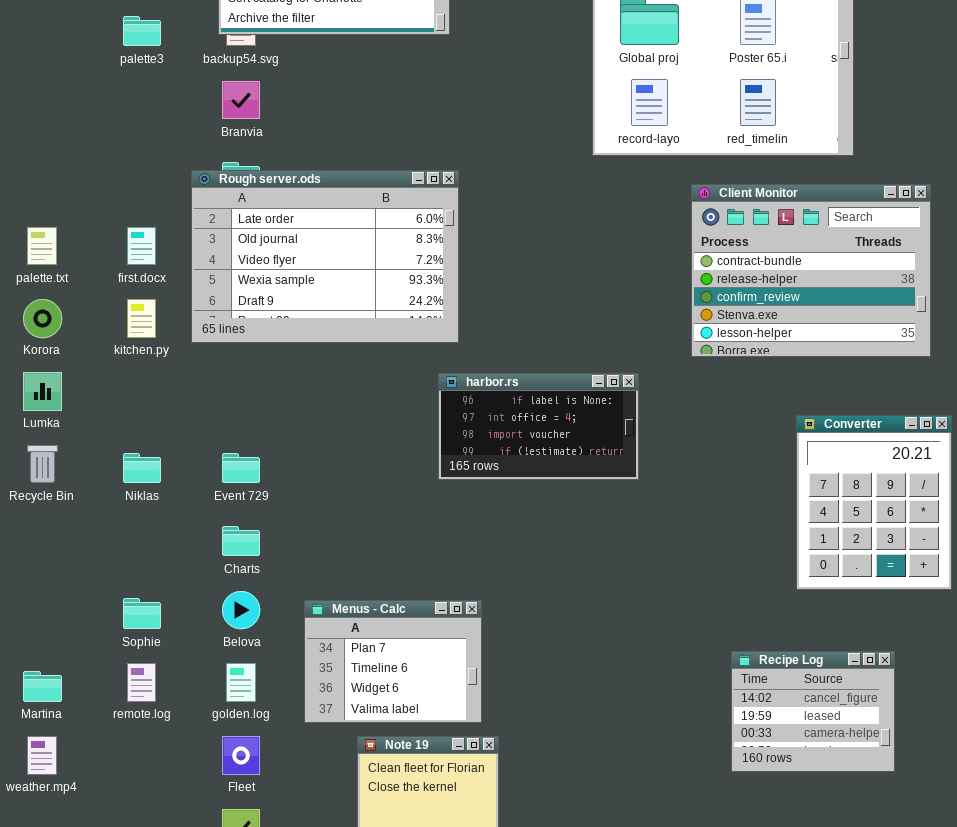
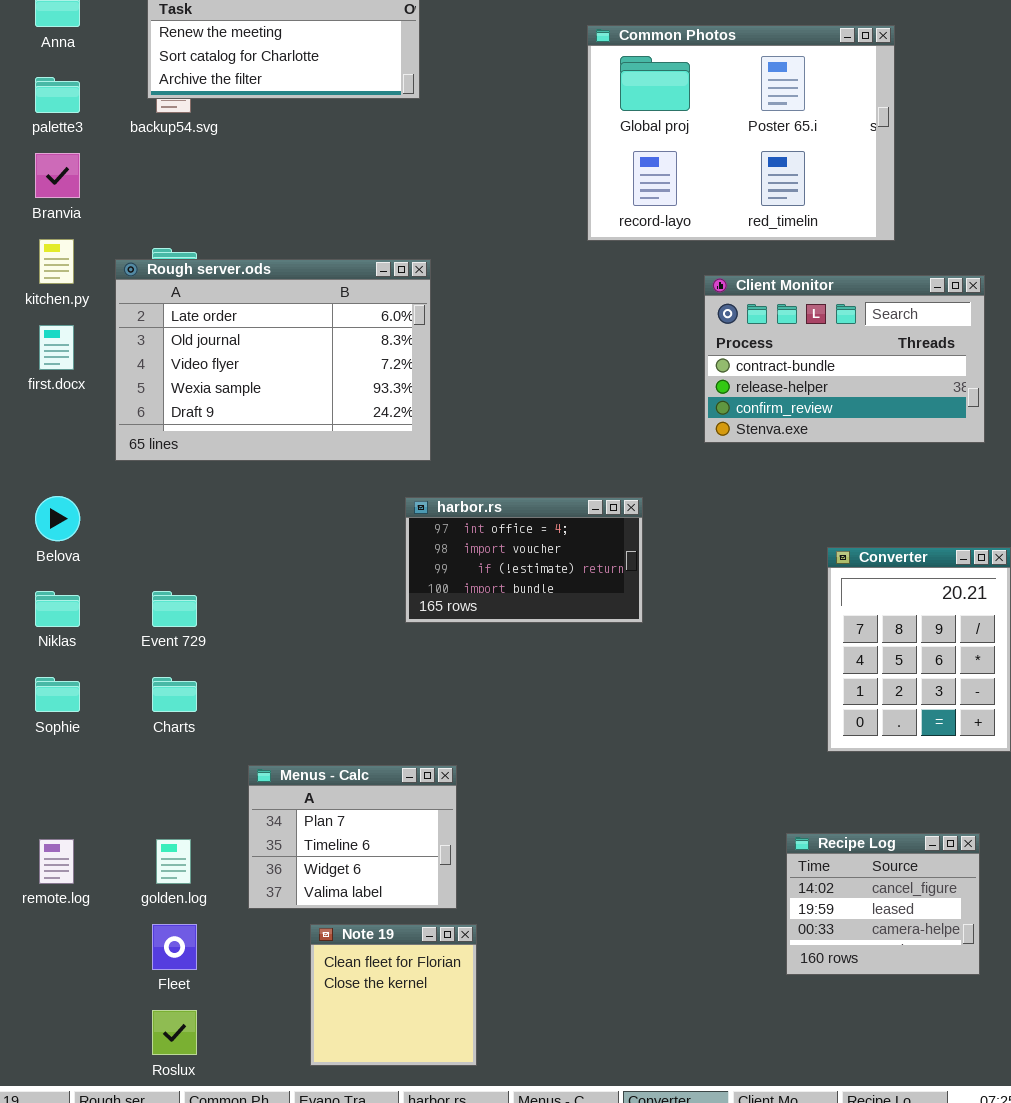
Branvia: [222,81,260,119] -> [35,153,80,198], moved
Client Monitor: [691,184,931,357] -> [704,275,985,443], resized
kitchen.py: [127,299,156,338] -> [39,239,74,284], moved
harbor.rs: [438,373,639,480] -> [405,497,643,623], scrolled down 1 row
Belova: [222,591,260,629] -> [35,496,80,541], moved
Sophie: [123,598,161,629] -> [35,677,80,712], moved
Recipe Log: [731,651,895,772] -> [786,833,980,975], moved

